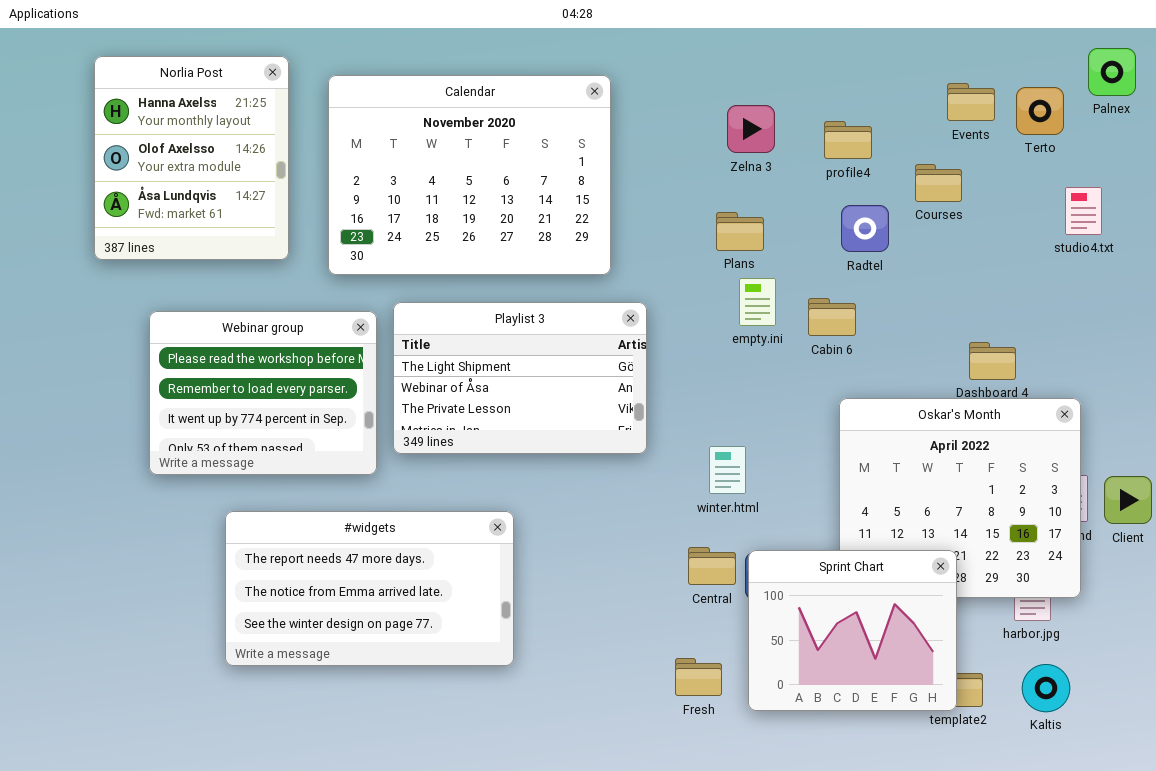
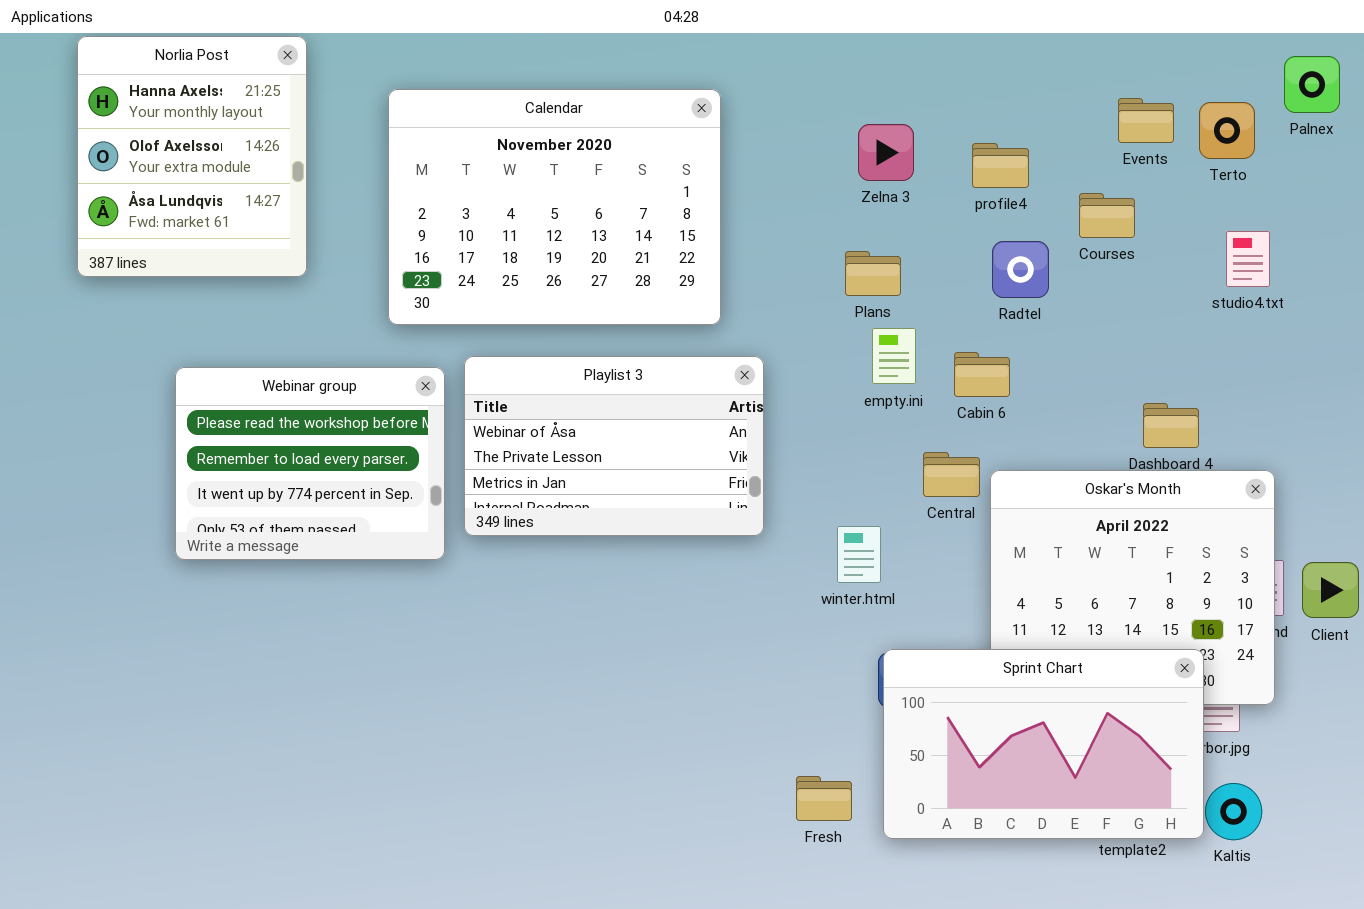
Norlia Post: [94,56,289,260] -> [77,36,307,277], moved
studio4.txt: [1065,187,1102,235] -> [1226,231,1270,287], moved
Playlist 3: [393,302,647,454] -> [464,356,764,536], scrolled down 1 row
#widgets: [225,511,514,666] -> none, closed
Central: [688,547,736,585] -> [923,452,980,497], moved
Sprint Chart: [748,550,957,711] -> [883,649,1204,839], resized

